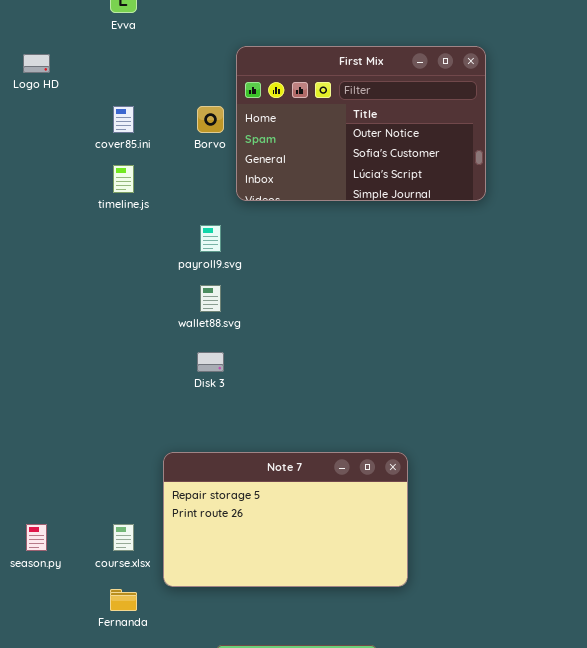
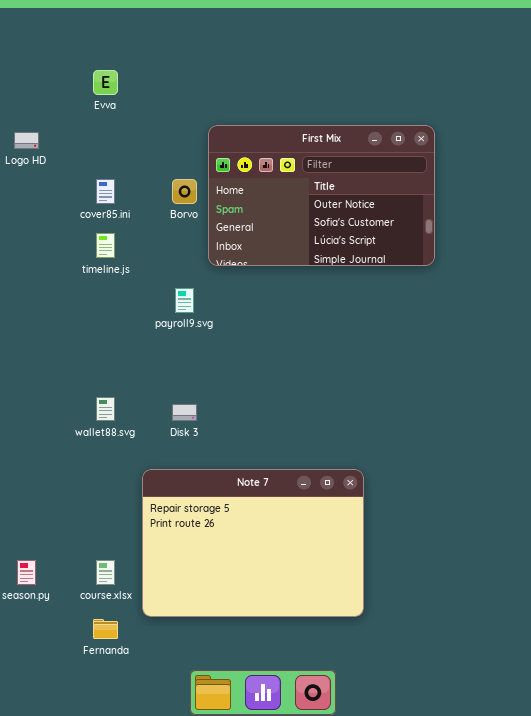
wallet88.svg: [200,285,221,312] -> [96,397,115,421], moved
Note 7: [163,452,408,587] -> [142,469,364,617], resized

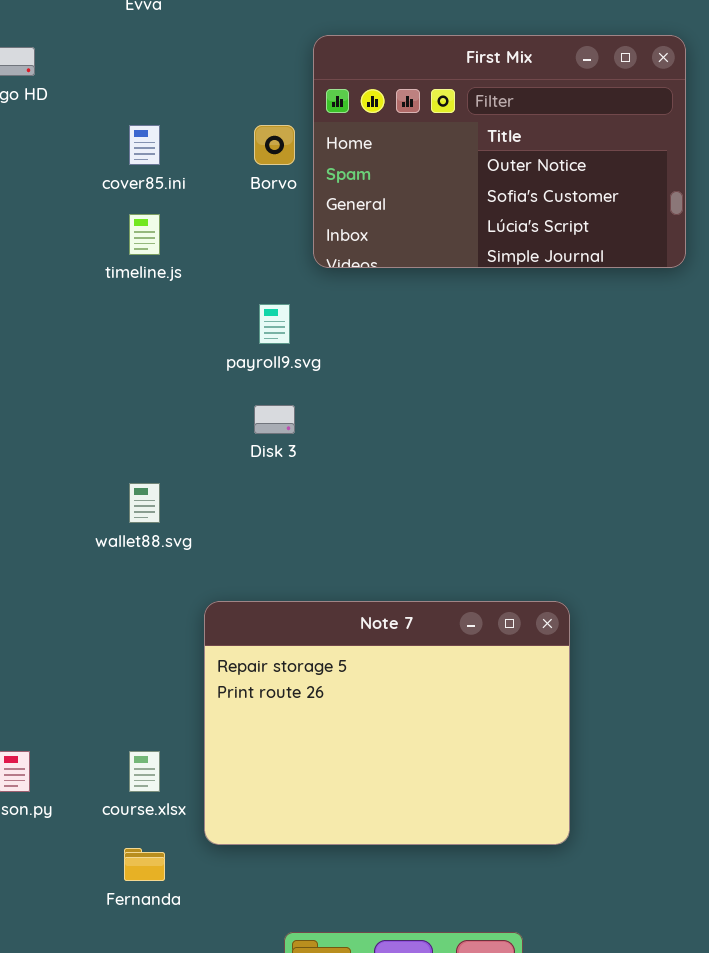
Disk 3: [172,404,197,421] -> [254,405,295,434], moved

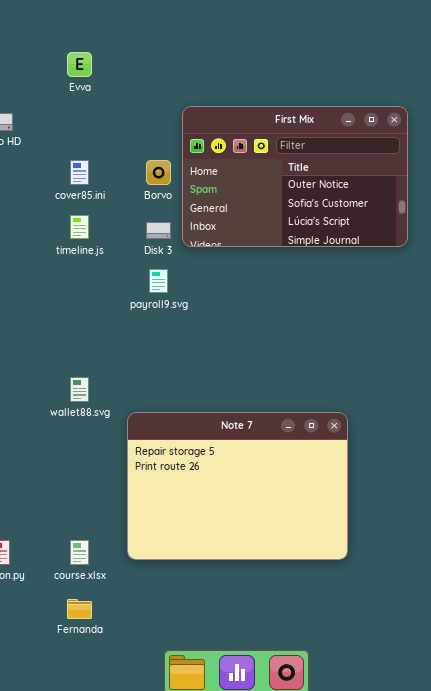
Disk 3: [254,405,295,434] -> [146,222,171,239], moved
Note 7: [204,601,570,845] -> [127,412,348,560], moved

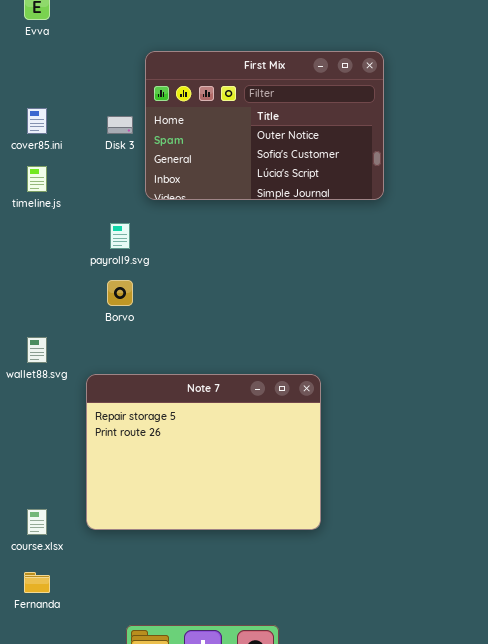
Borvo: [146,160,171,185] -> [107,280,133,306], moved
Disk 3: [146,222,171,239] -> [107,116,133,134], moved

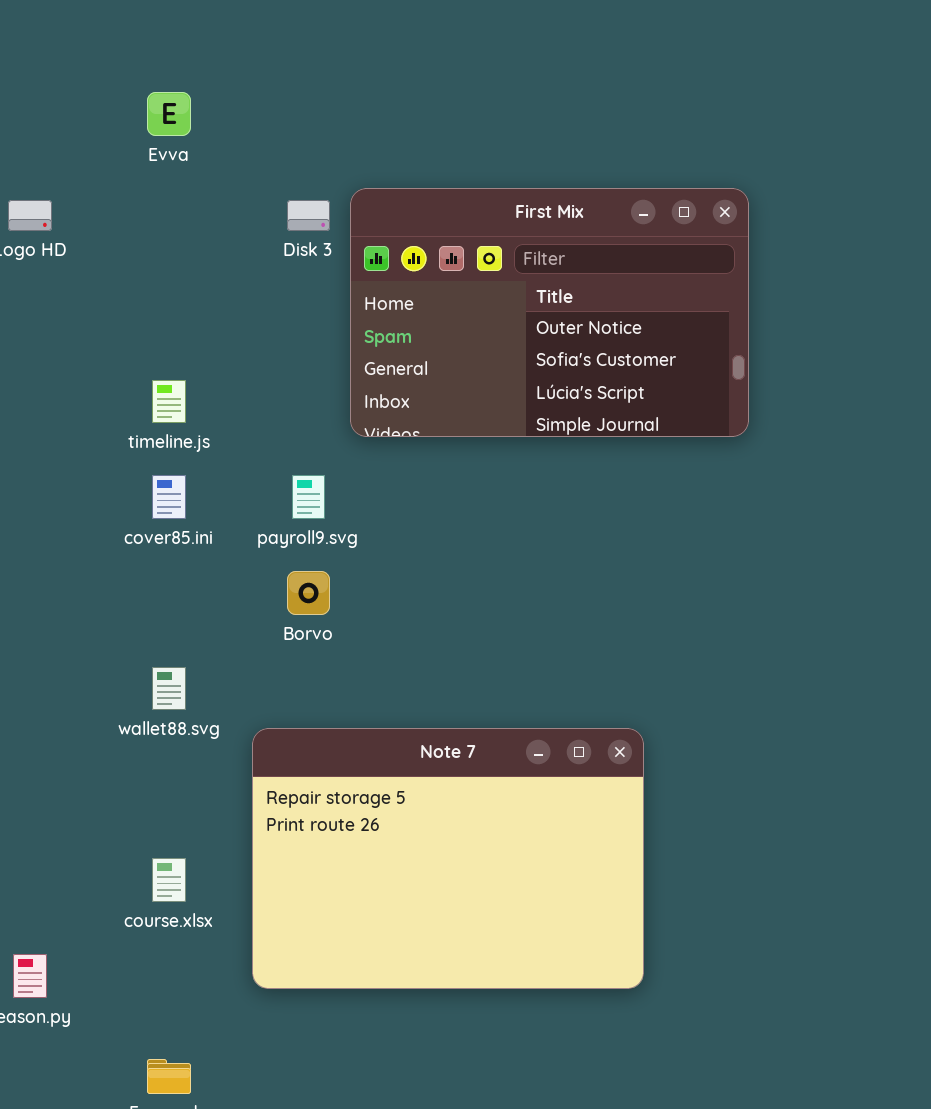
cover85.ini: [27,108,47,134] -> [152,475,186,519], moved
Disk 3: [107,116,133,134] -> [287,200,330,231], moved
course.xlsx: [27,509,47,535] -> [152,858,186,902], moved

